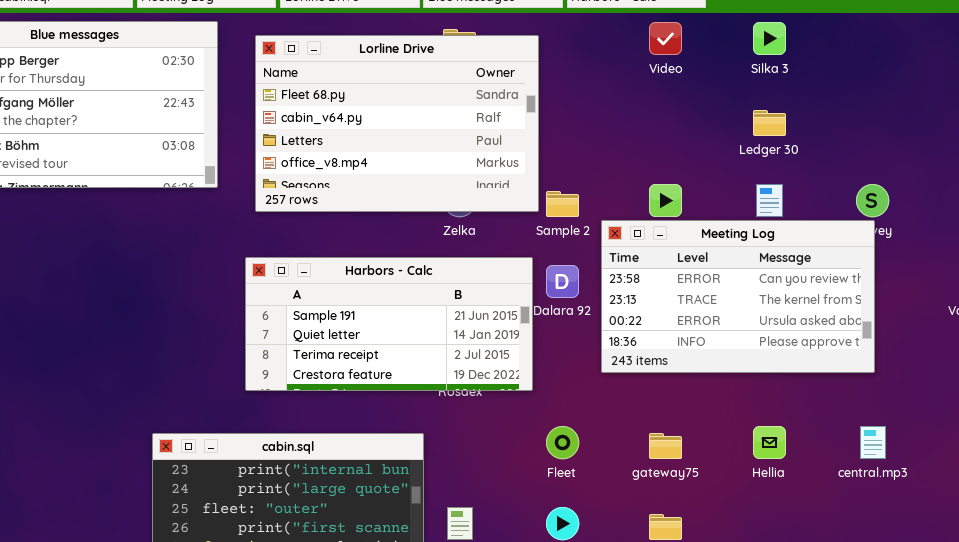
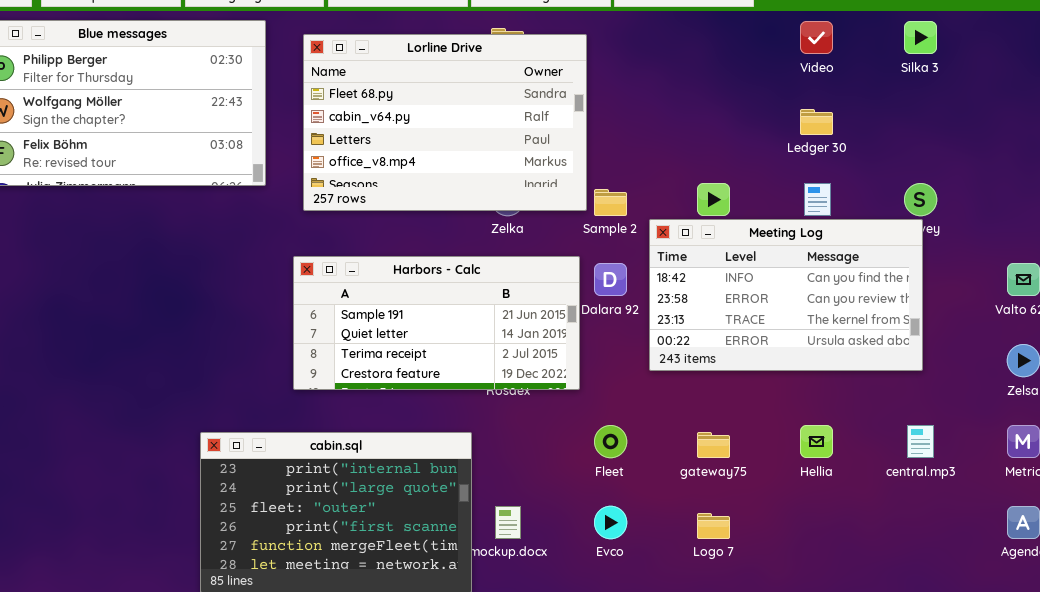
Video: [649,22,682,55] -> [800,21,833,54], moved
Silka 3: [753,22,786,55] -> [904,21,937,54], moved
Meeting Log: [601,220,875,373] -> [649,219,923,371], scrolled up 1 row

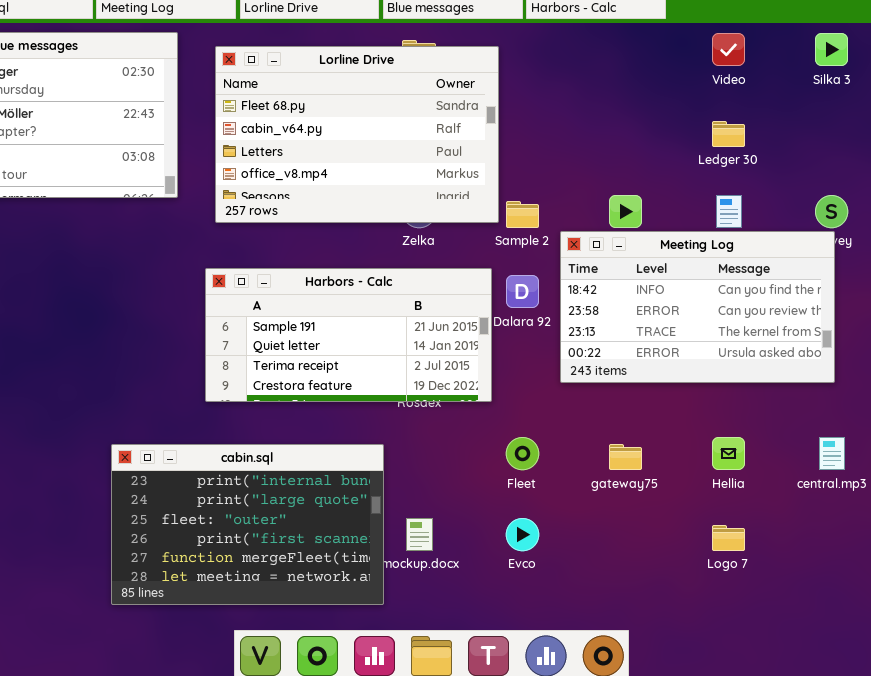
Logo 7: [697,513,730,539] -> [712,525,745,551], moved

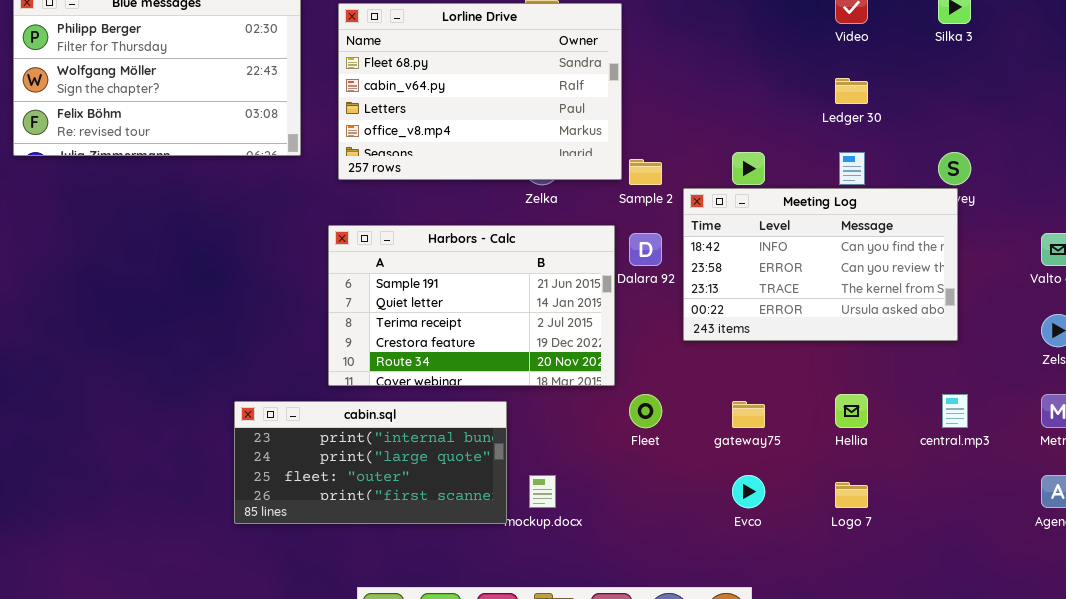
Harbors - Calc: [205,268,492,402] -> [328,225,615,386], resized
cabin.sql: [111,444,384,605] -> [234,401,507,524], resized
Evco: [506,518,539,551] -> [732,475,765,508], moved

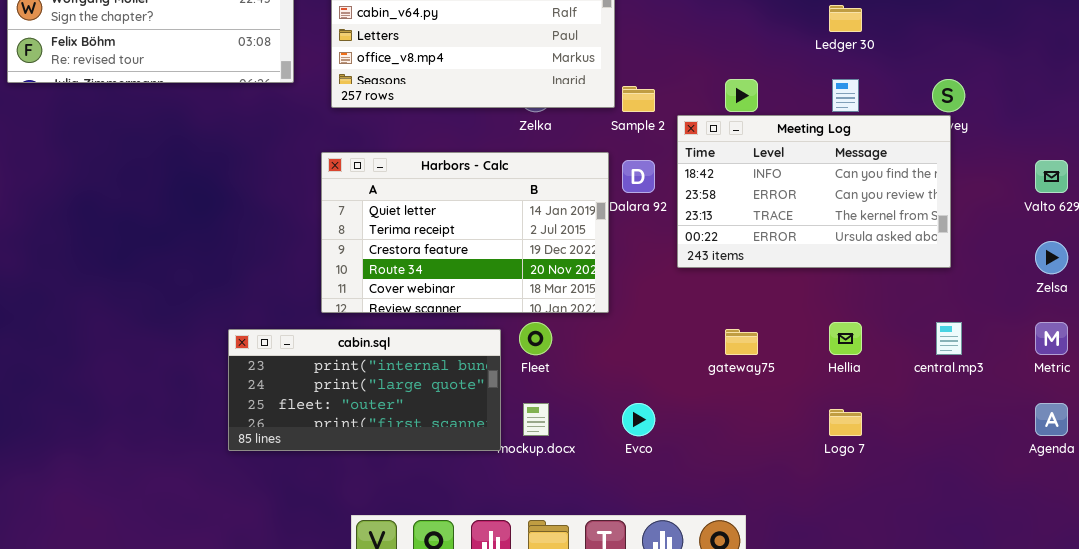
Harbors - Calc: [328,225,615,386] -> [321,152,609,313], scrolled down 1 row
Fleet: [629,394,662,428] -> [519,322,552,355], moved
Evco: [732,475,765,508] -> [622,403,655,436], moved

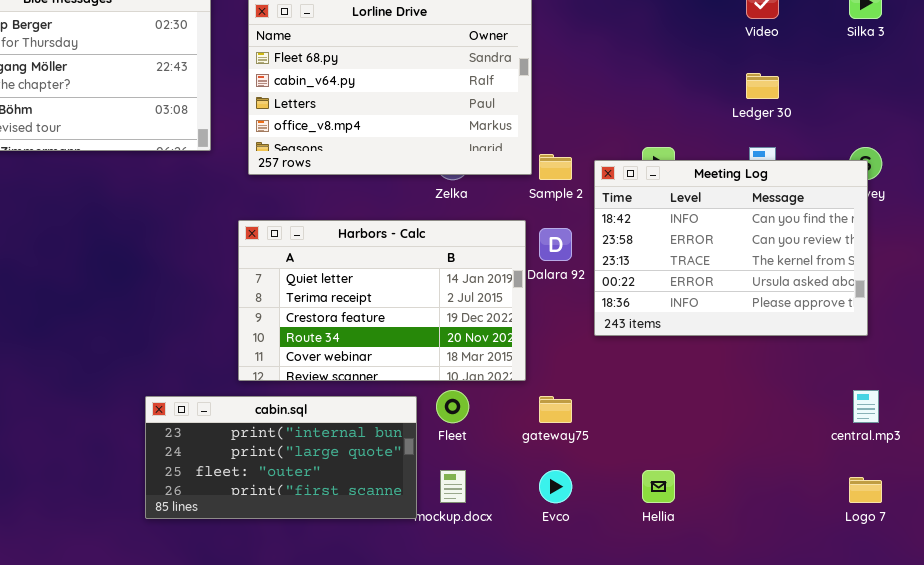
Meeting Log: [677,115,951,268] -> [594,160,868,336], resized
Hellia: [829,322,862,355] -> [642,470,675,503], moved
gateway75: [725,329,758,355] -> [539,396,572,423], moved
Logo 7: [829,409,862,436] -> [849,477,882,503], moved

